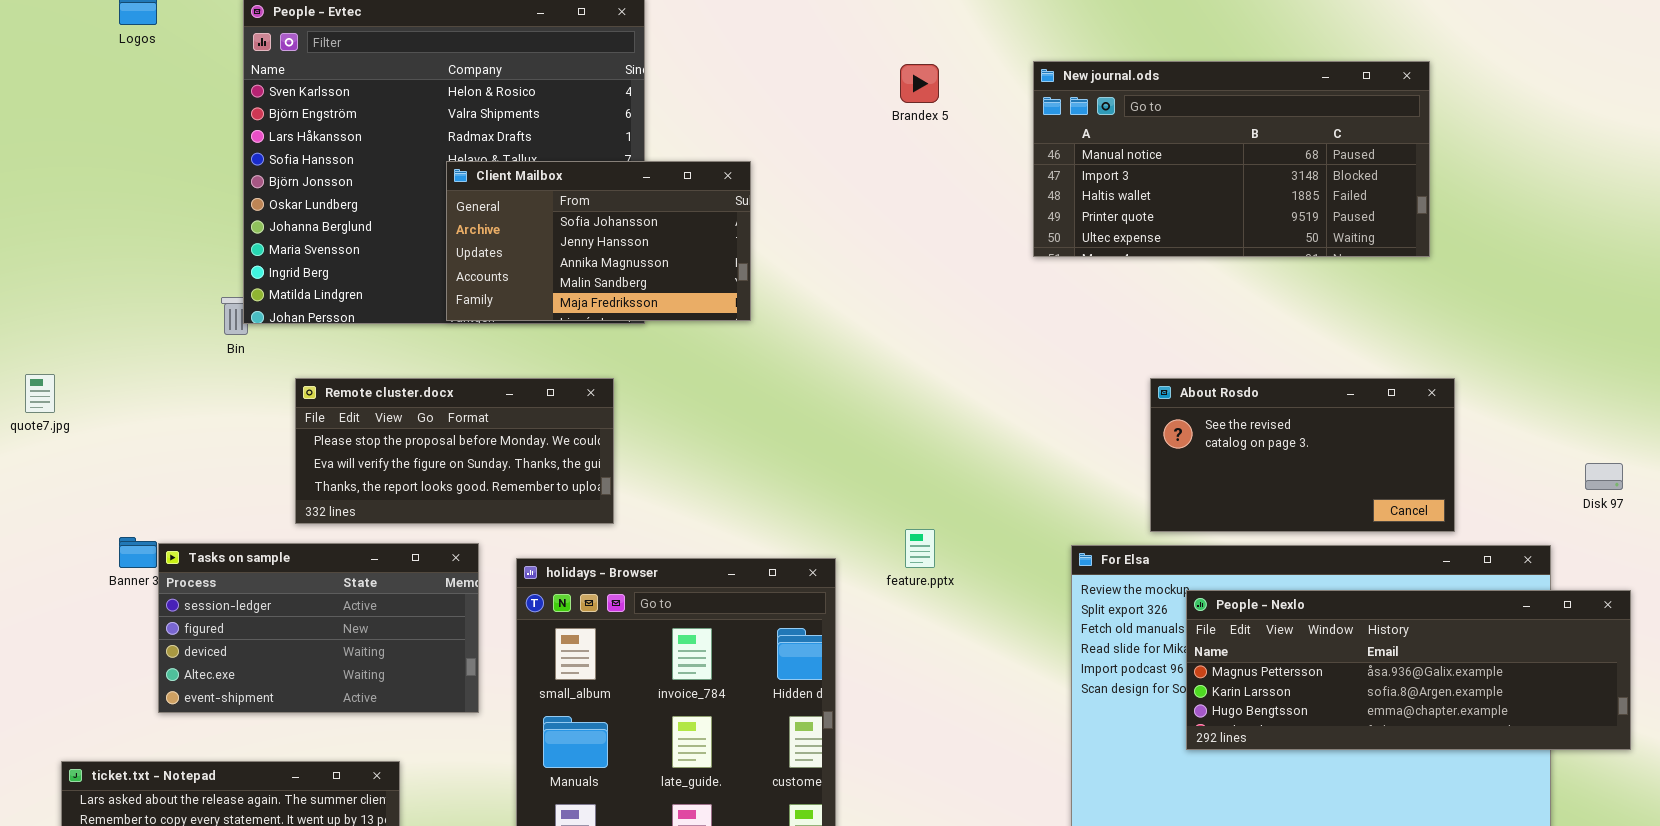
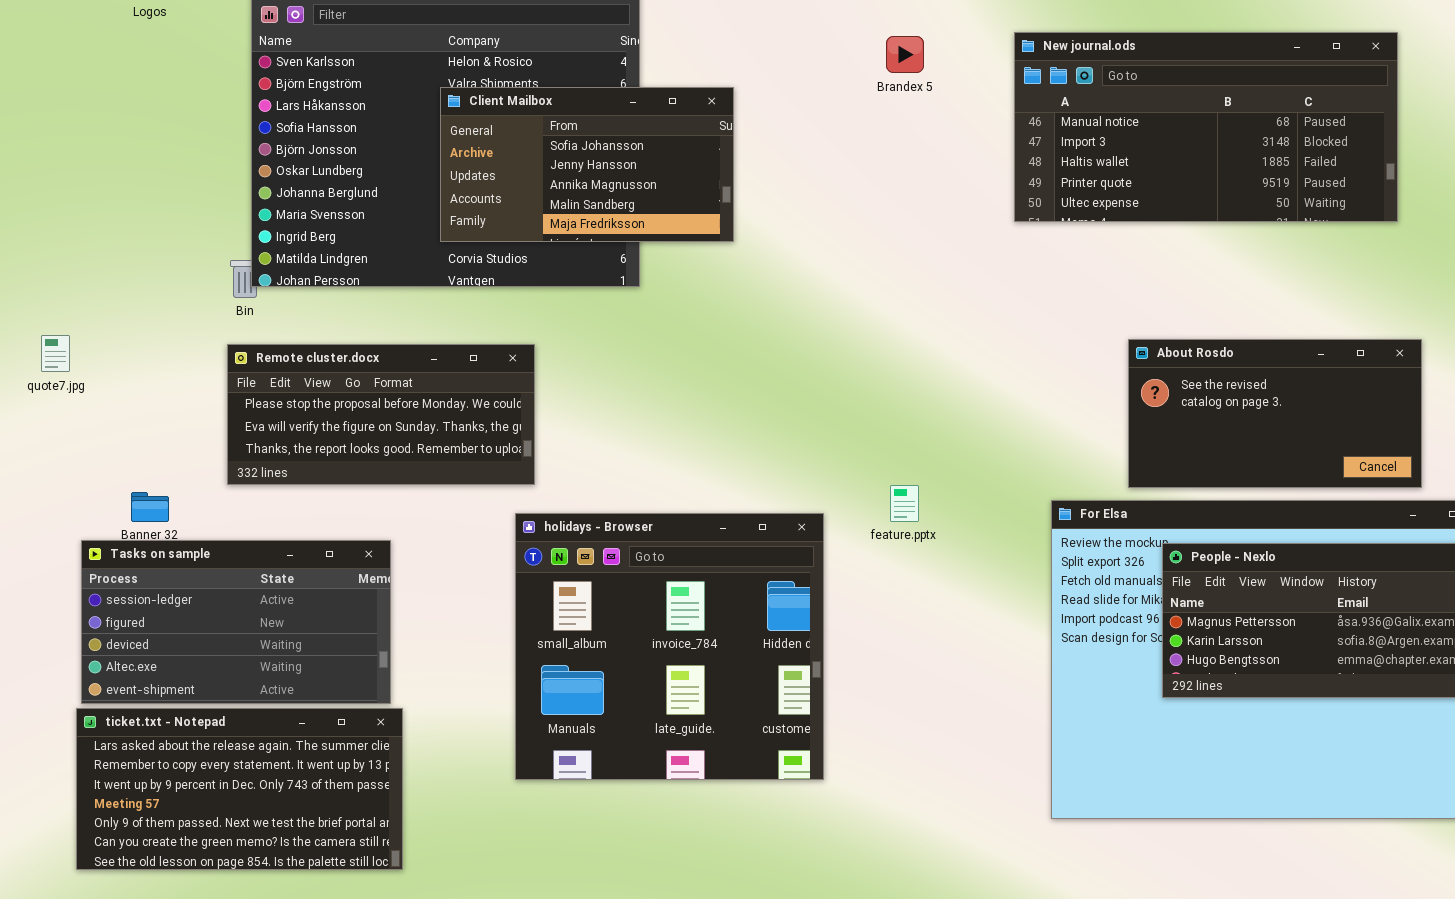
Client Mailbox: [446,161,751,321] -> [440,87,734,242], moved
Remote cluster.docx: [295,378,614,524] -> [227,344,535,485], moved
Tasks on sample: [158,543,479,713] -> [81,540,391,704], moved

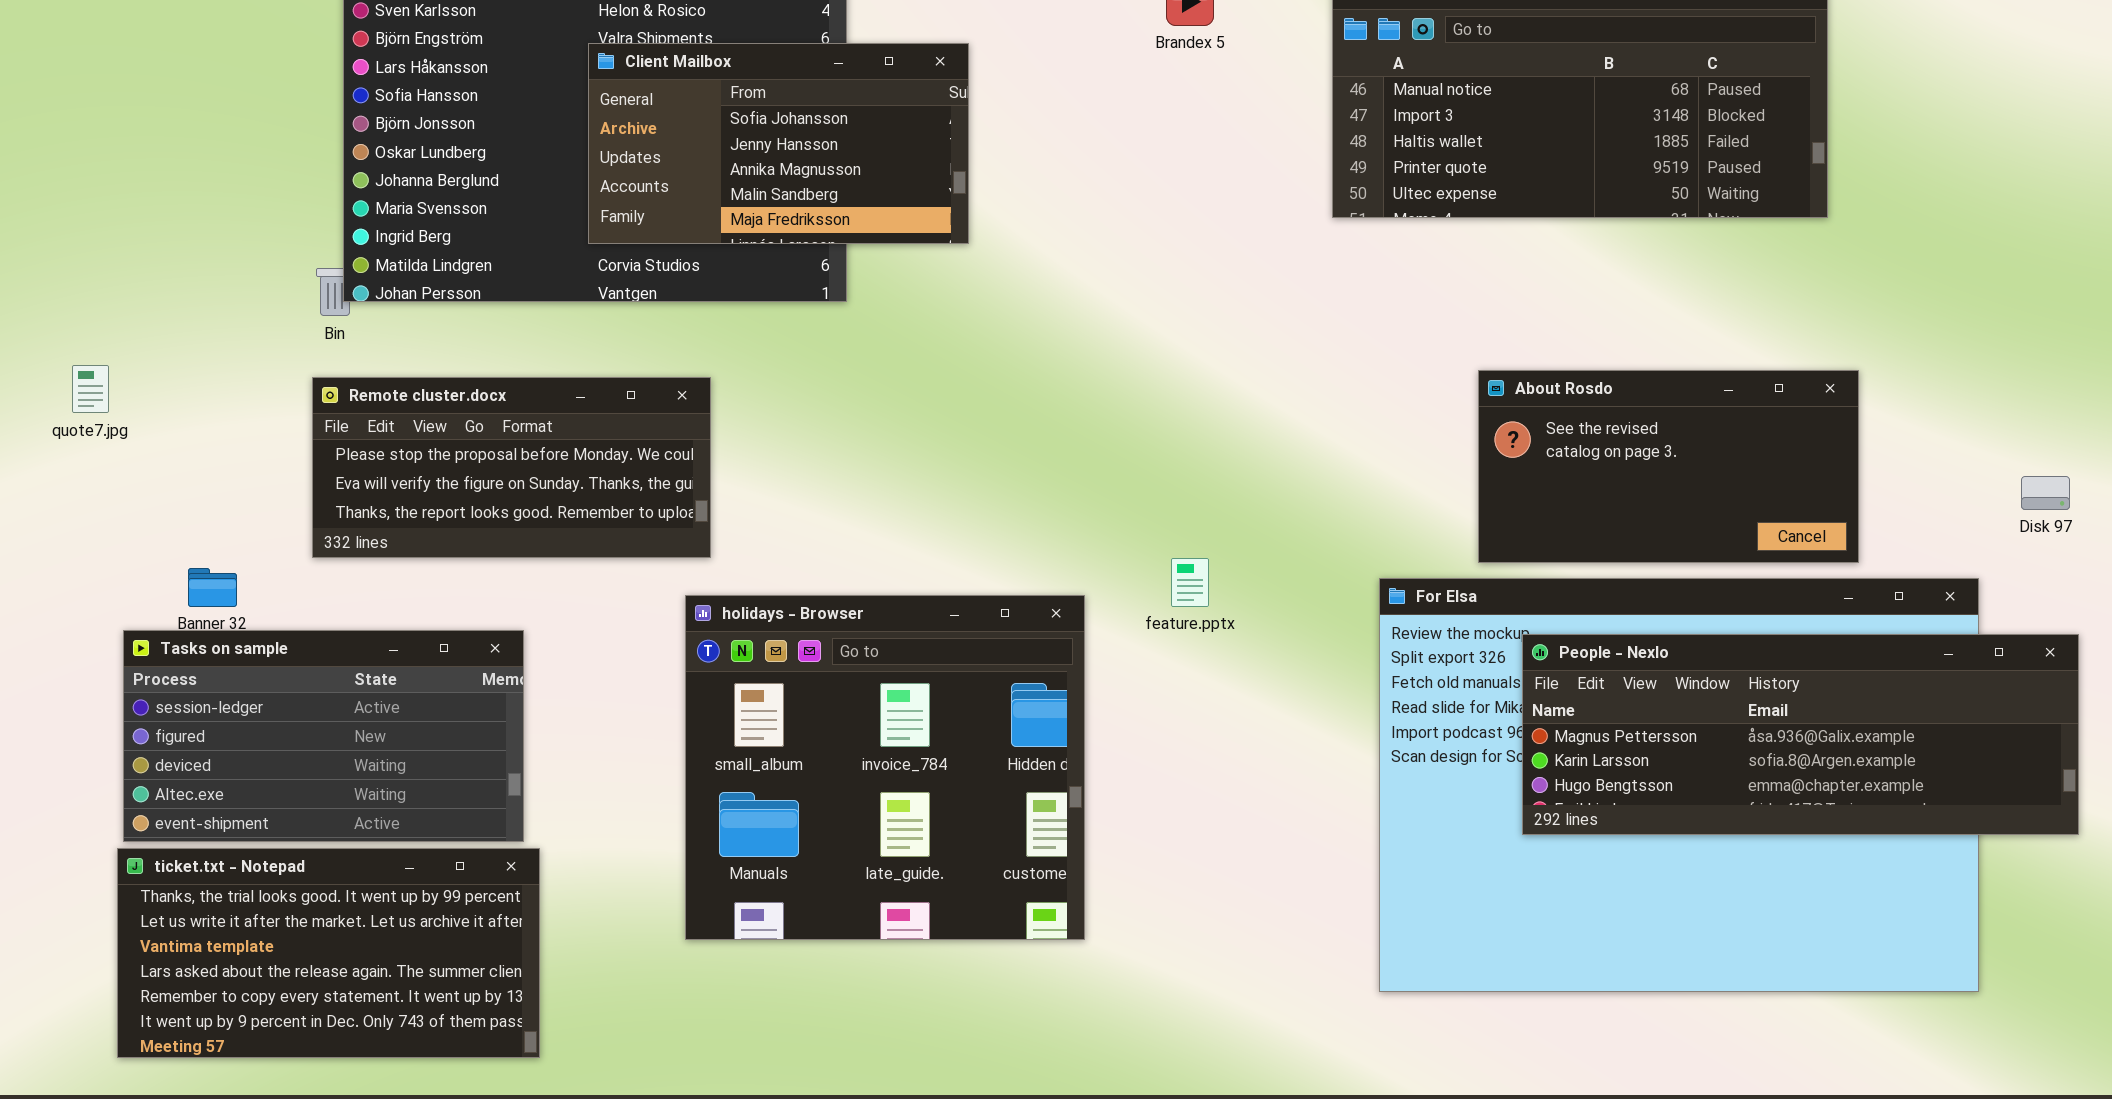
ticket.txt - Notepad: [76,708,403,870] -> [117,848,540,1058], scrolled up 3 rows

